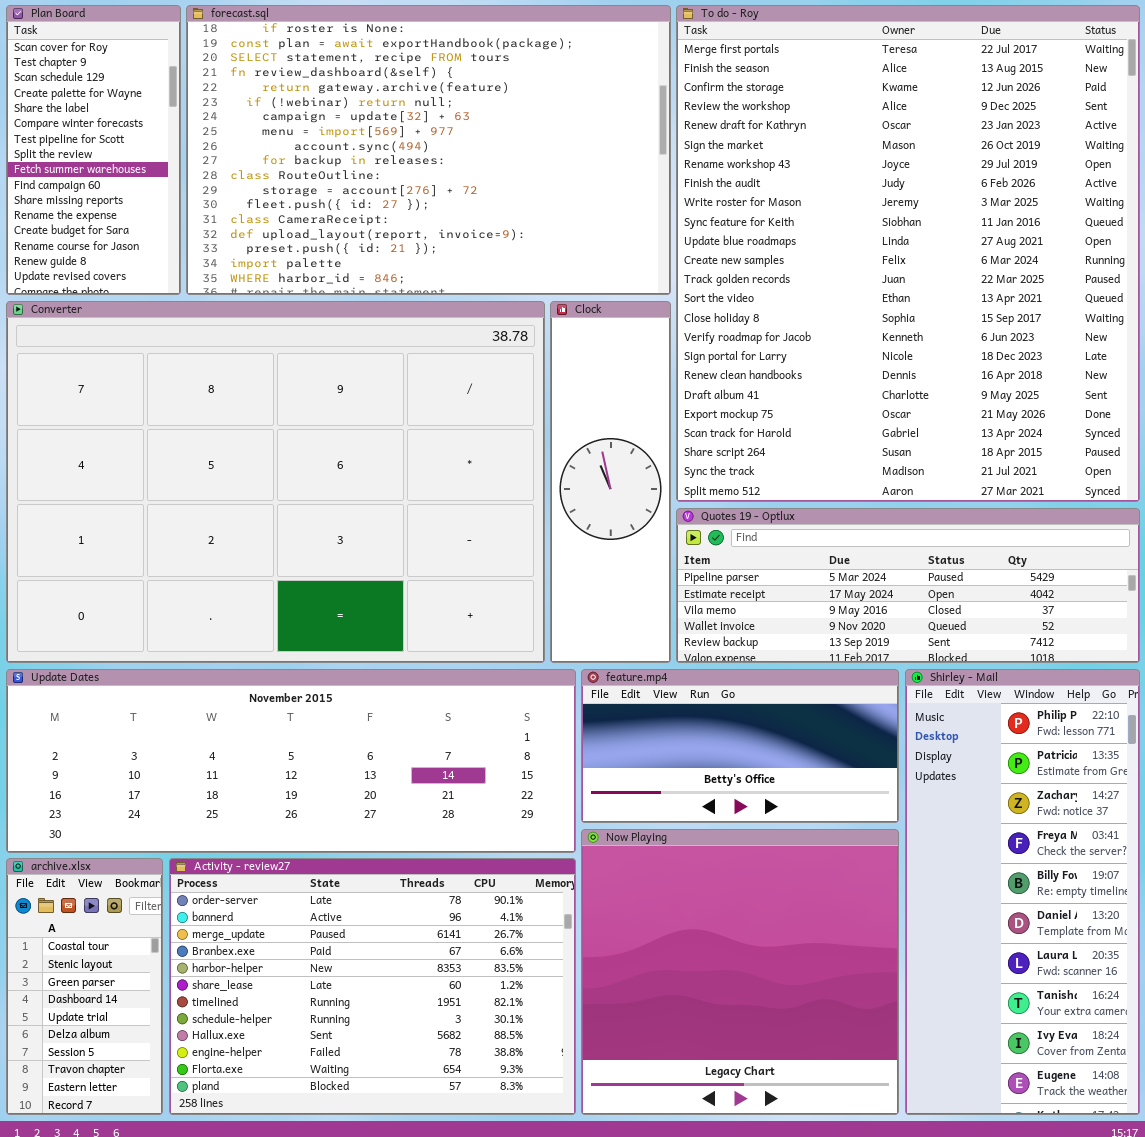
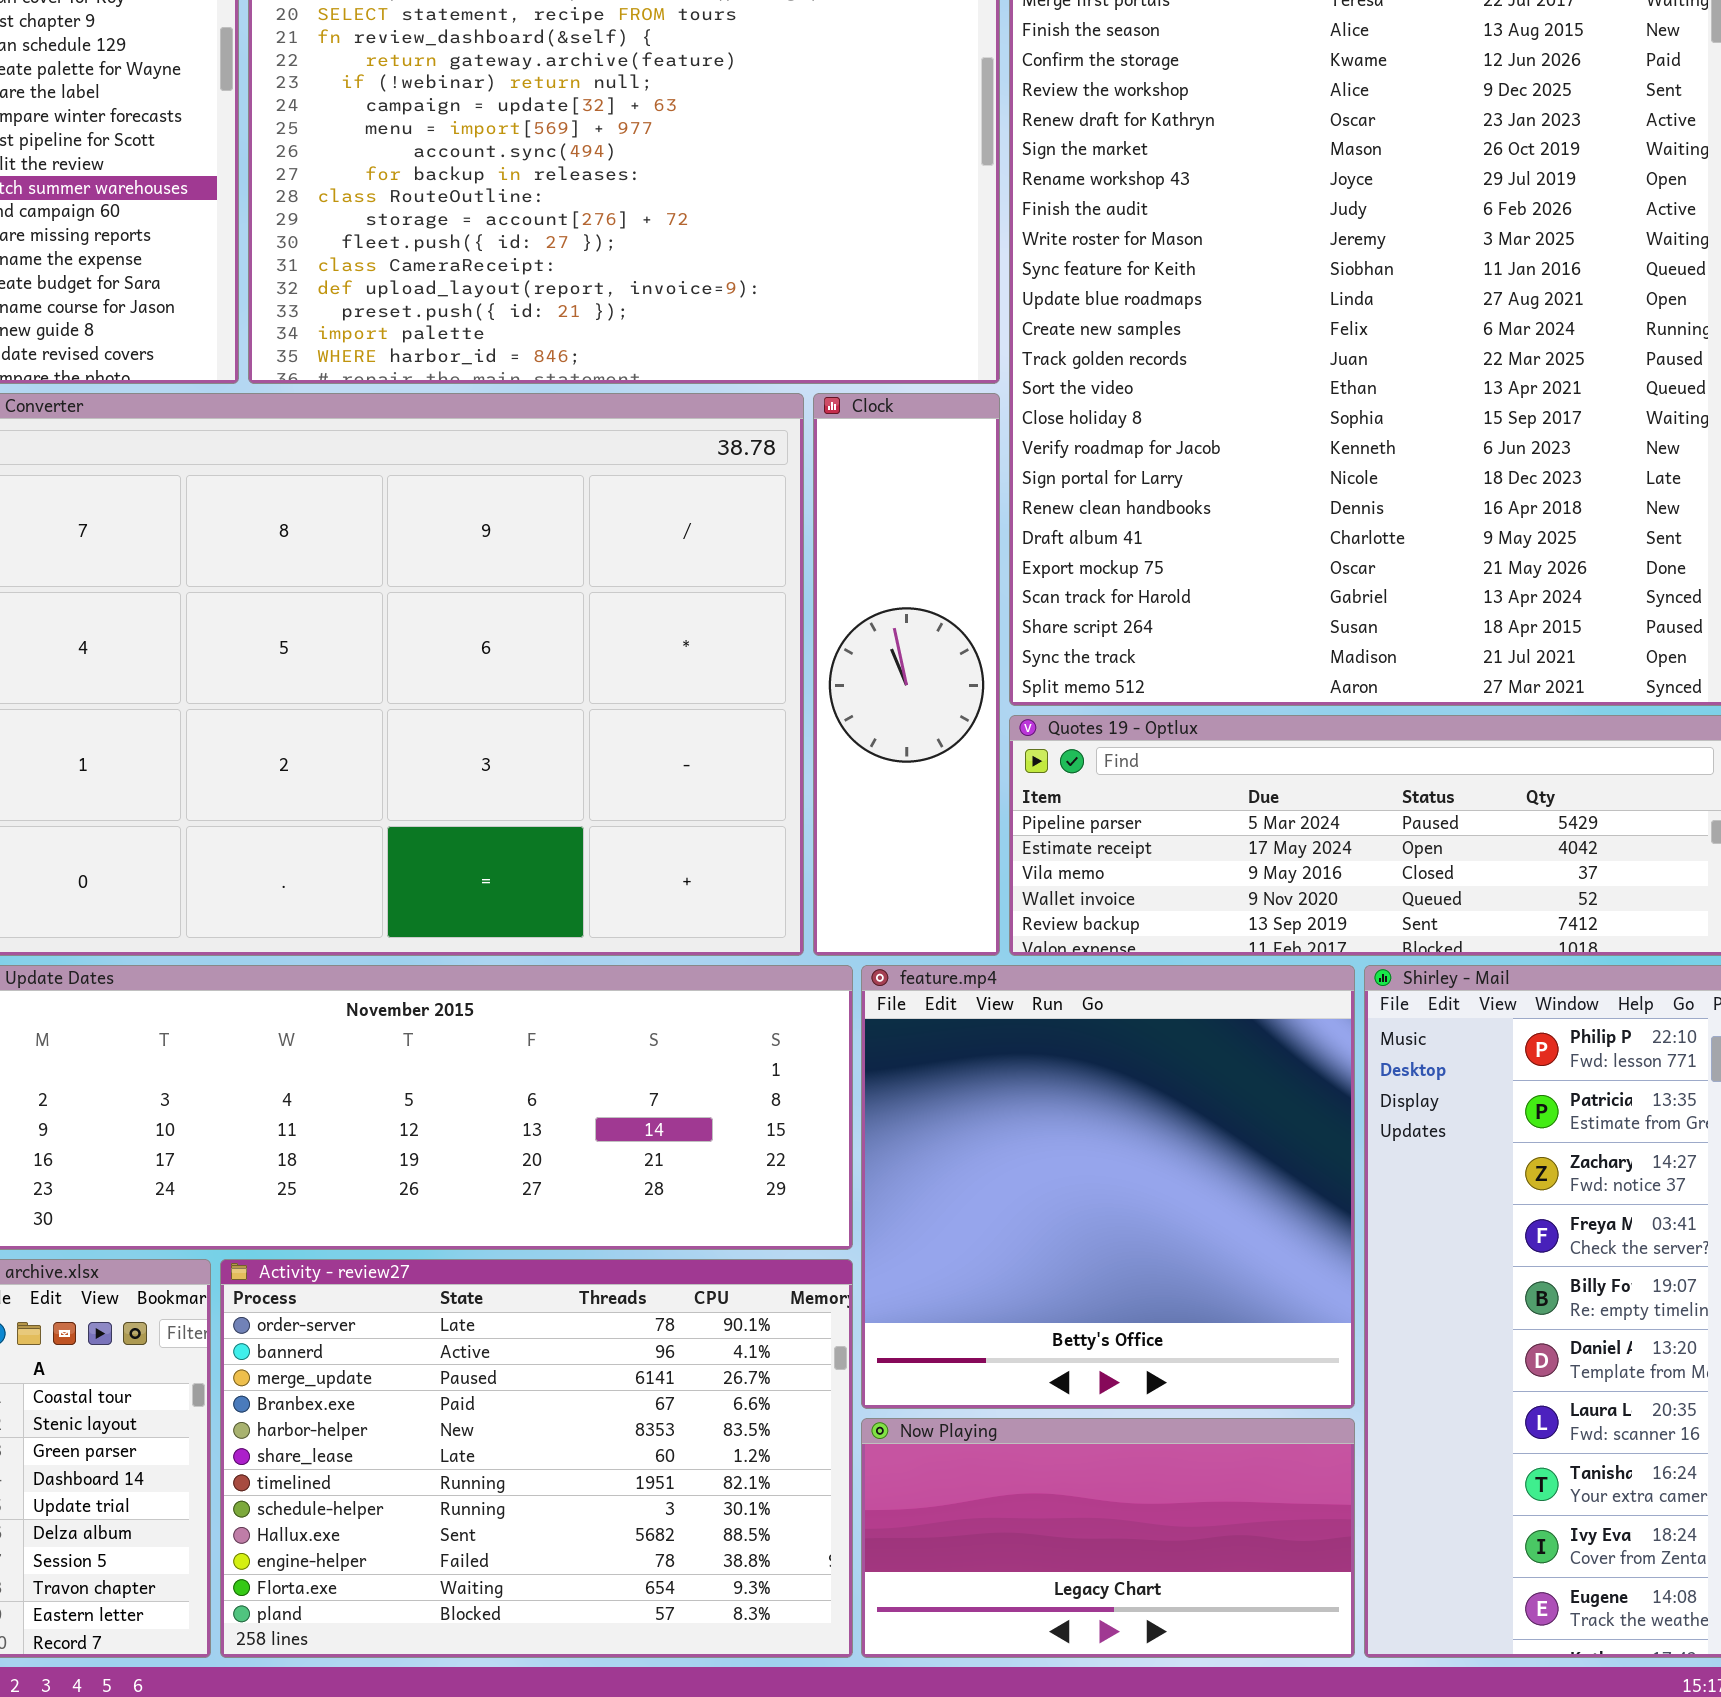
feature.mp4: [581,669,899,823] -> [861,965,1355,1409], resized
Now Playing: [581,829,899,1115] -> [861,1418,1355,1658], resized

